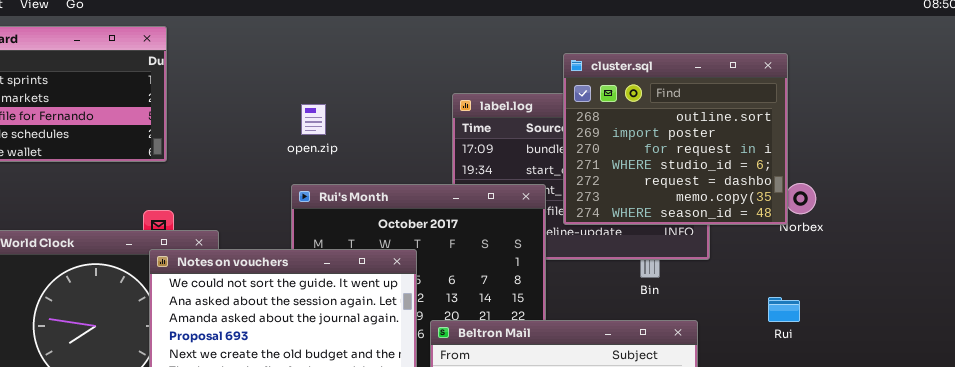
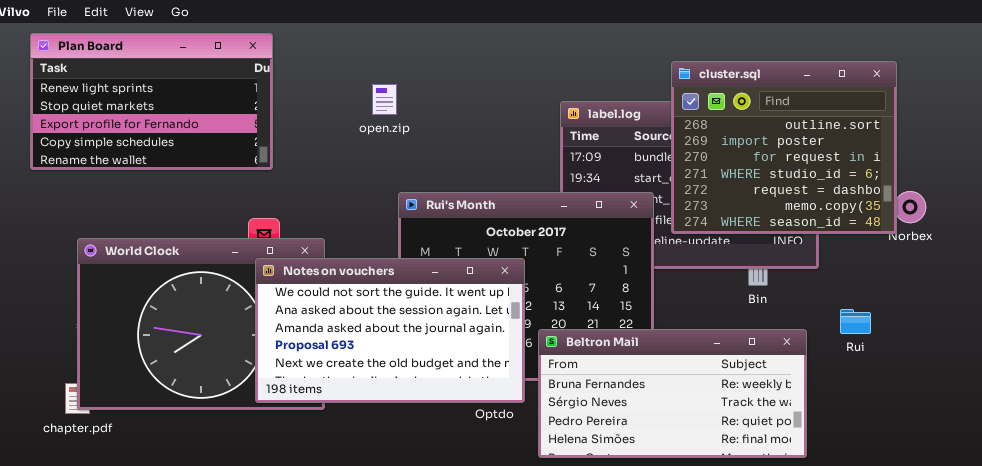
open.zip: [301,104,326,135] -> [372,84,397,115], moved
Rui: [768,297,800,322] -> [840,309,871,334], moved

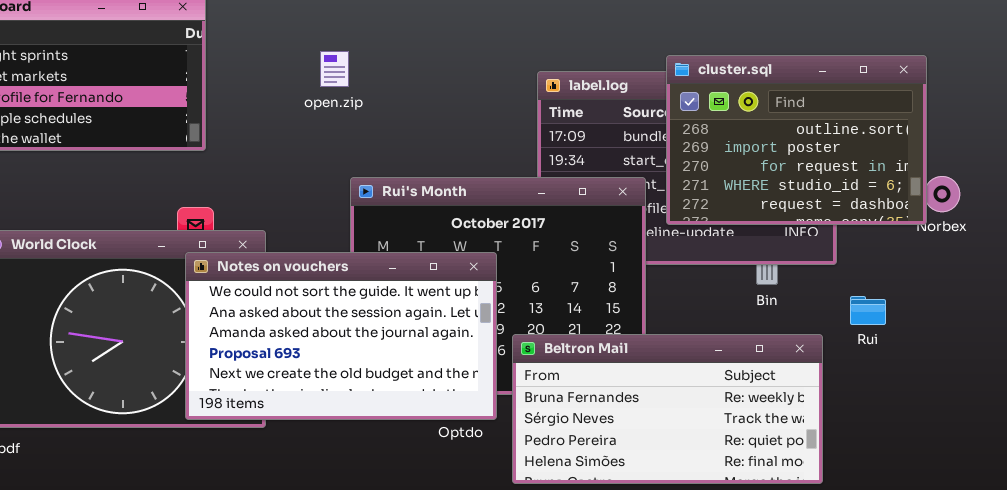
cluster.sql: [671,61,897,234] -> [666,55,927,225], resized
Rui: [840,309,871,334] -> [850,296,886,325], moved

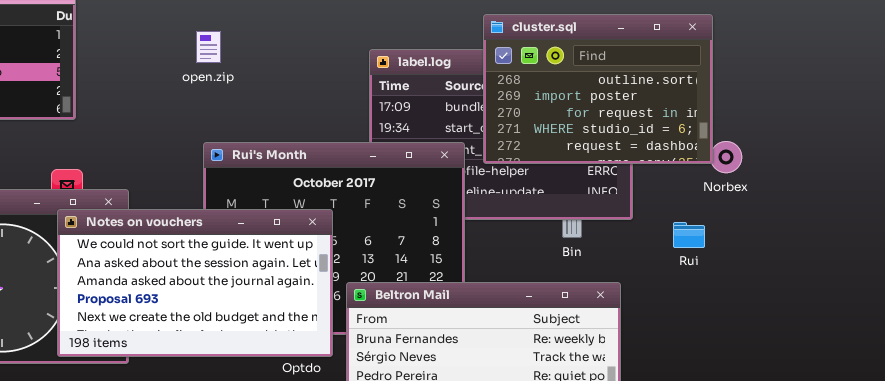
open.zip: [320,51,349,87] -> [196,31,221,63], moved
cluster.sql: [666,55,927,225] -> [483,14,713,164], moved
Rui: [850,296,886,325] -> [673,222,705,248], moved

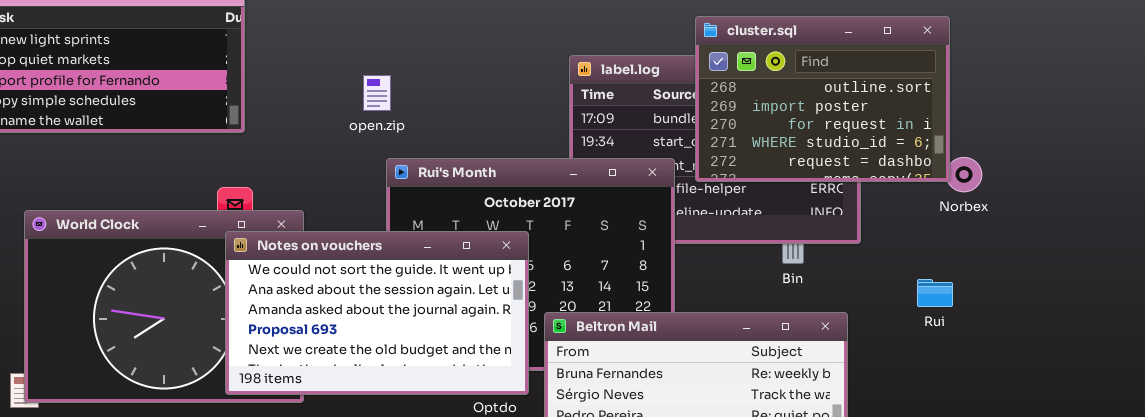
open.zip: [196,31,221,63] -> [363,75,391,111], moved
Rui: [673,222,705,248] -> [917,279,953,307], moved

